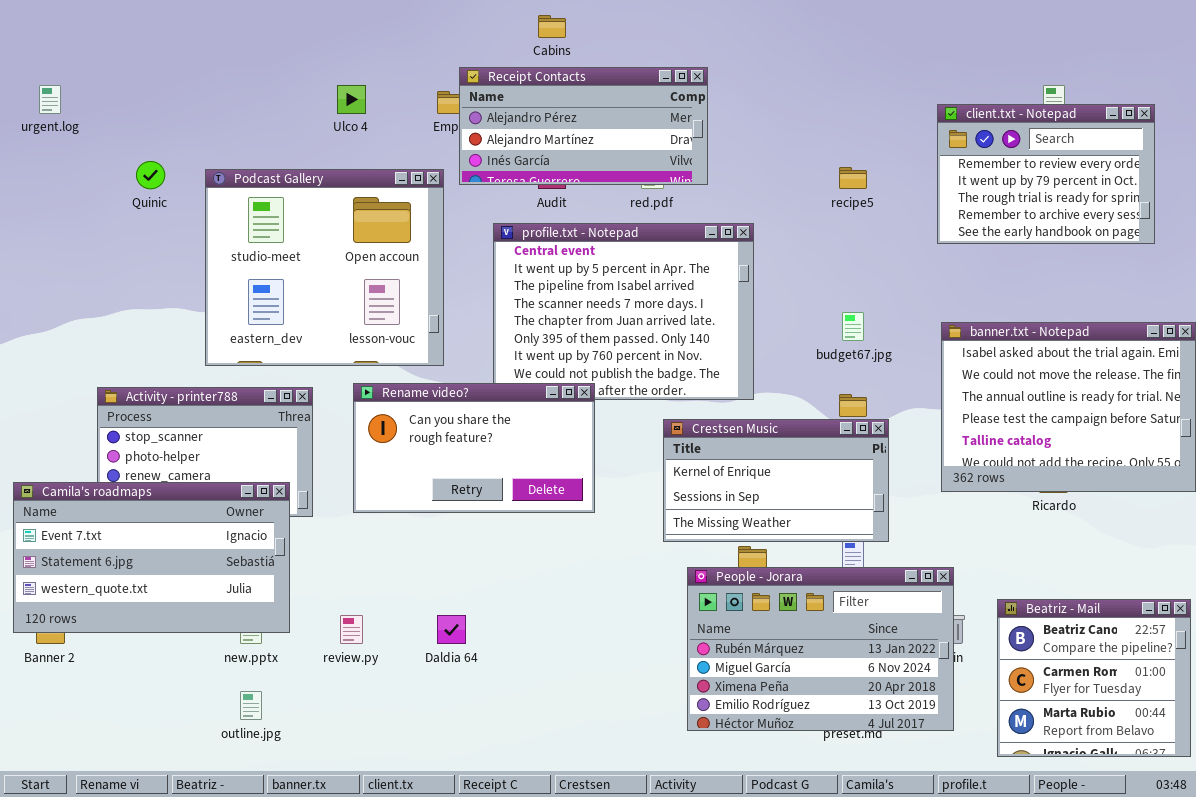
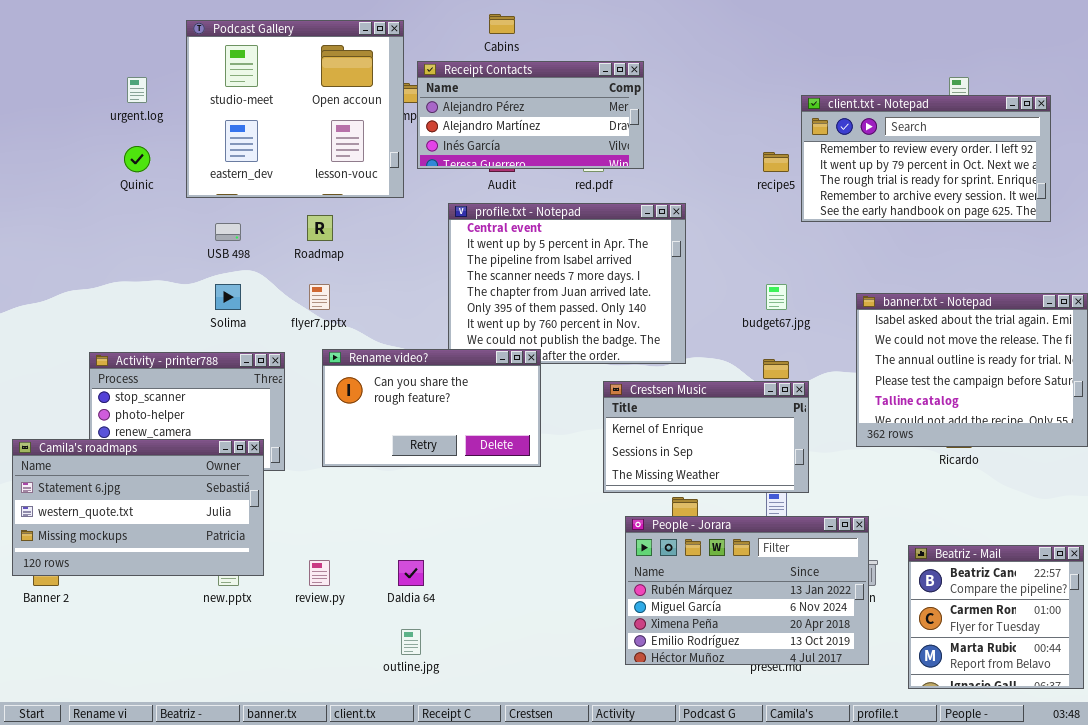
urgent.log: [39,85,61,114] -> [127,77,147,103], moved
client.txt - Notepad: [937,104,1155,244] -> [801,95,1051,222], resized
Podcast Gallery: [205,169,444,366] -> [186,20,404,198], moved
Camila's roadmaps: [13,482,290,633] -> [12,439,264,576], scrolled down 1 row
outline.jpg: [240,691,262,720] -> [401,629,421,655], moved

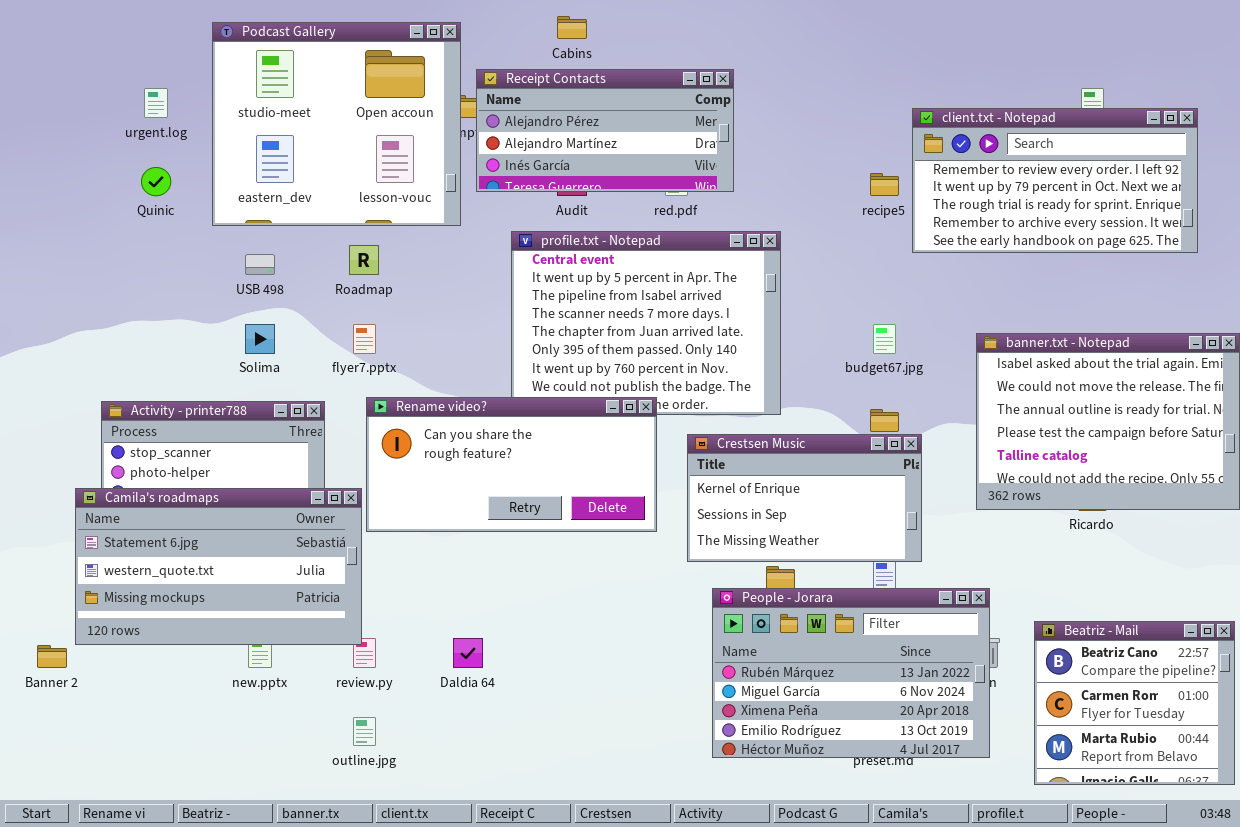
Rename video?: [322,349,541,467] -> [366,397,657,532], resized
Camila's roadmaps: [12,439,264,576] -> [75,488,362,645], moved
outline.jpg: [401,629,421,655] -> [353,717,376,746], moved

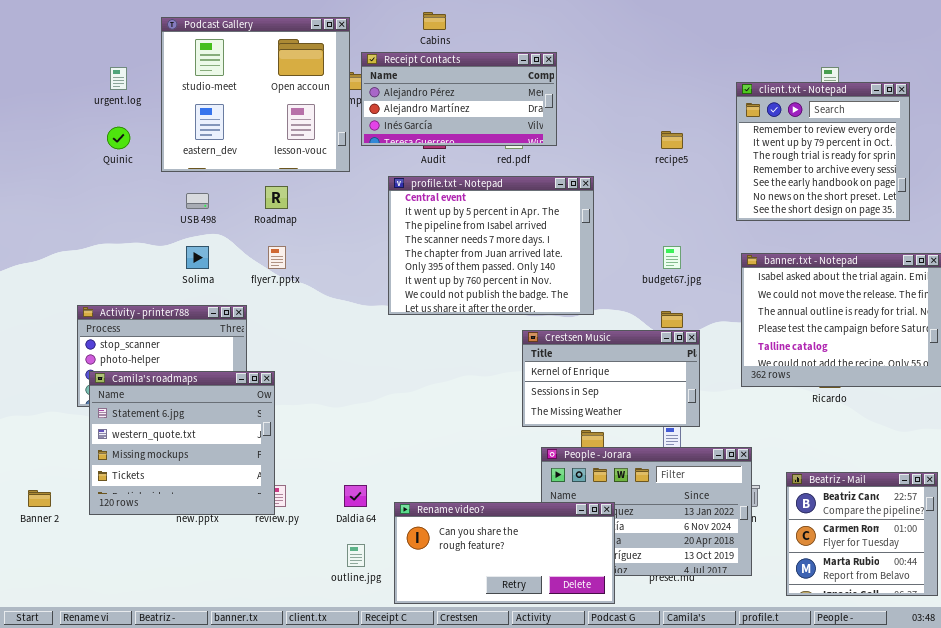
client.txt - Notepad: [912,108,1198,253] -> [736,82,910,221], resized
Rename video?: [366,397,657,532] -> [394,502,615,604], moved
Camila's roadmaps: [75,488,362,645] -> [89,371,275,515], resized
outline.jpg: [353,717,376,746] -> [347,544,365,567], moved

